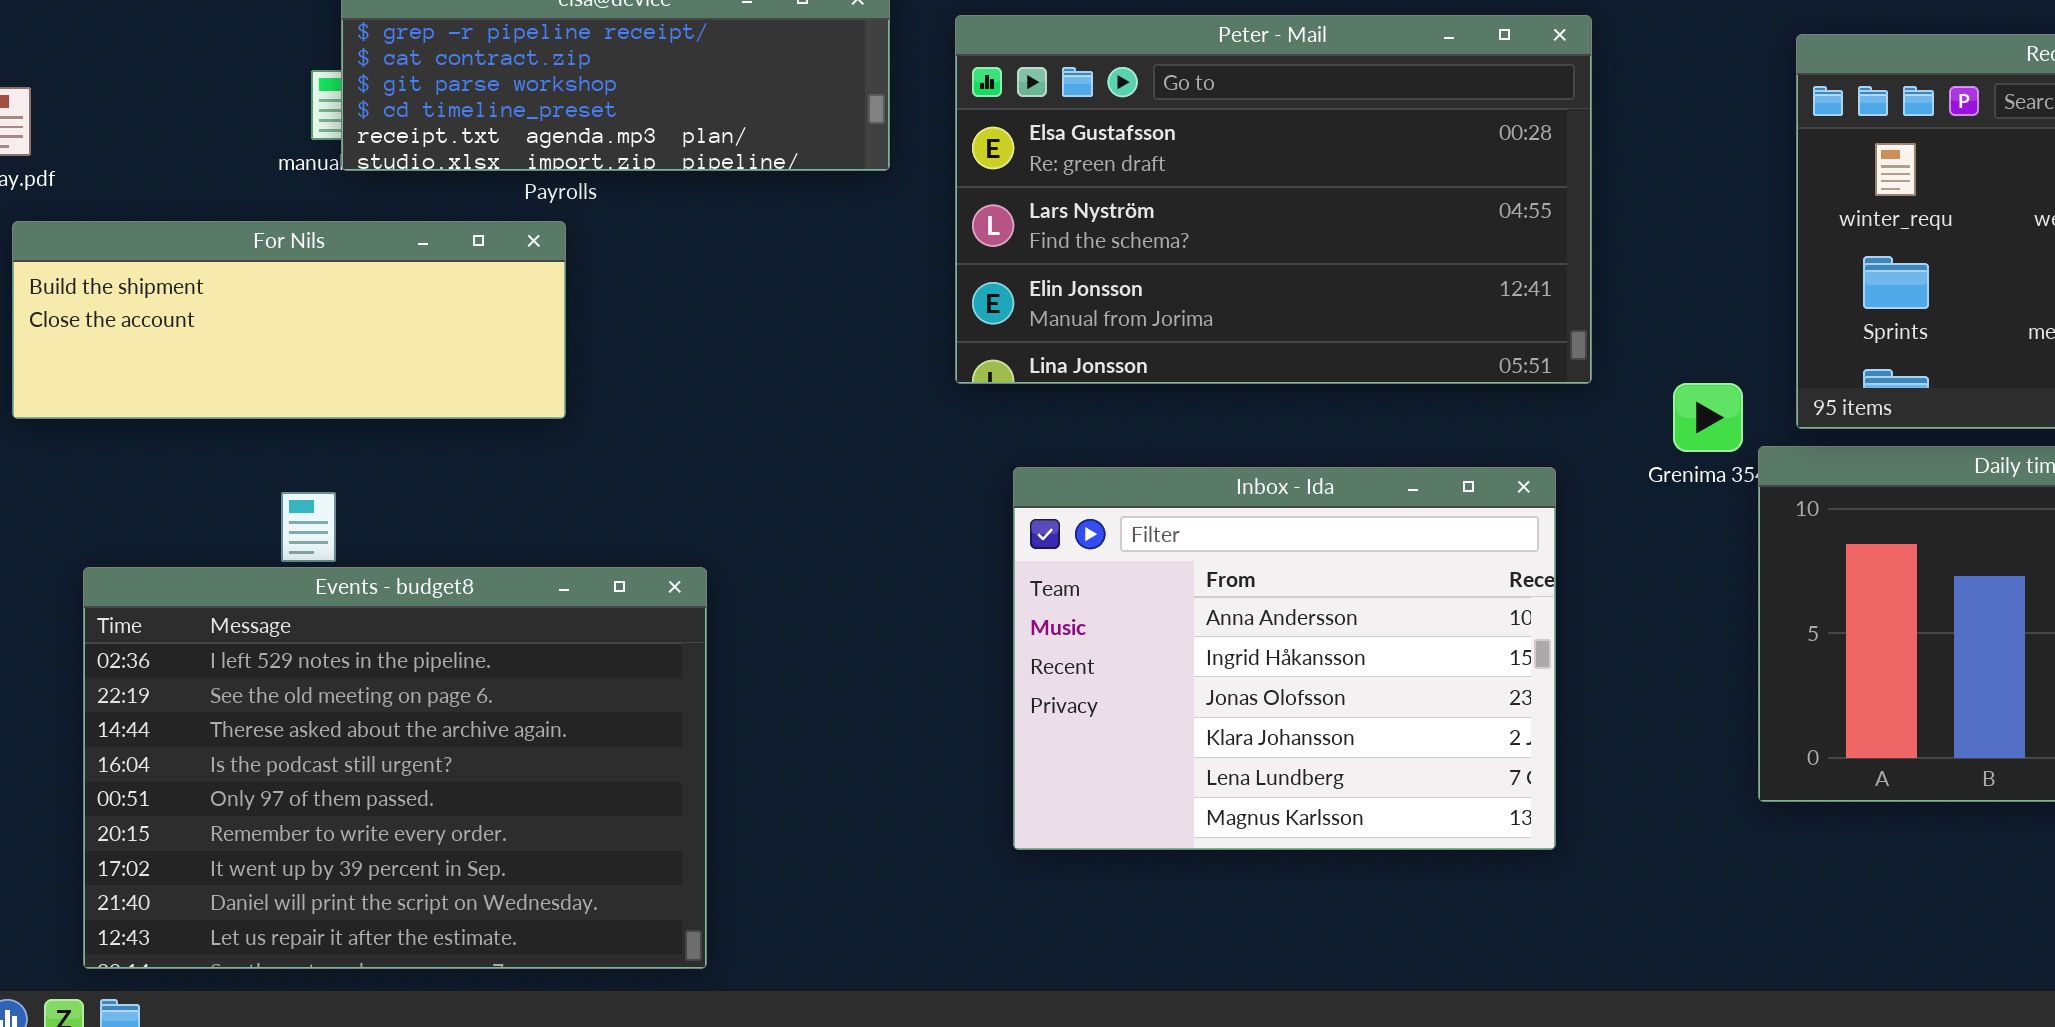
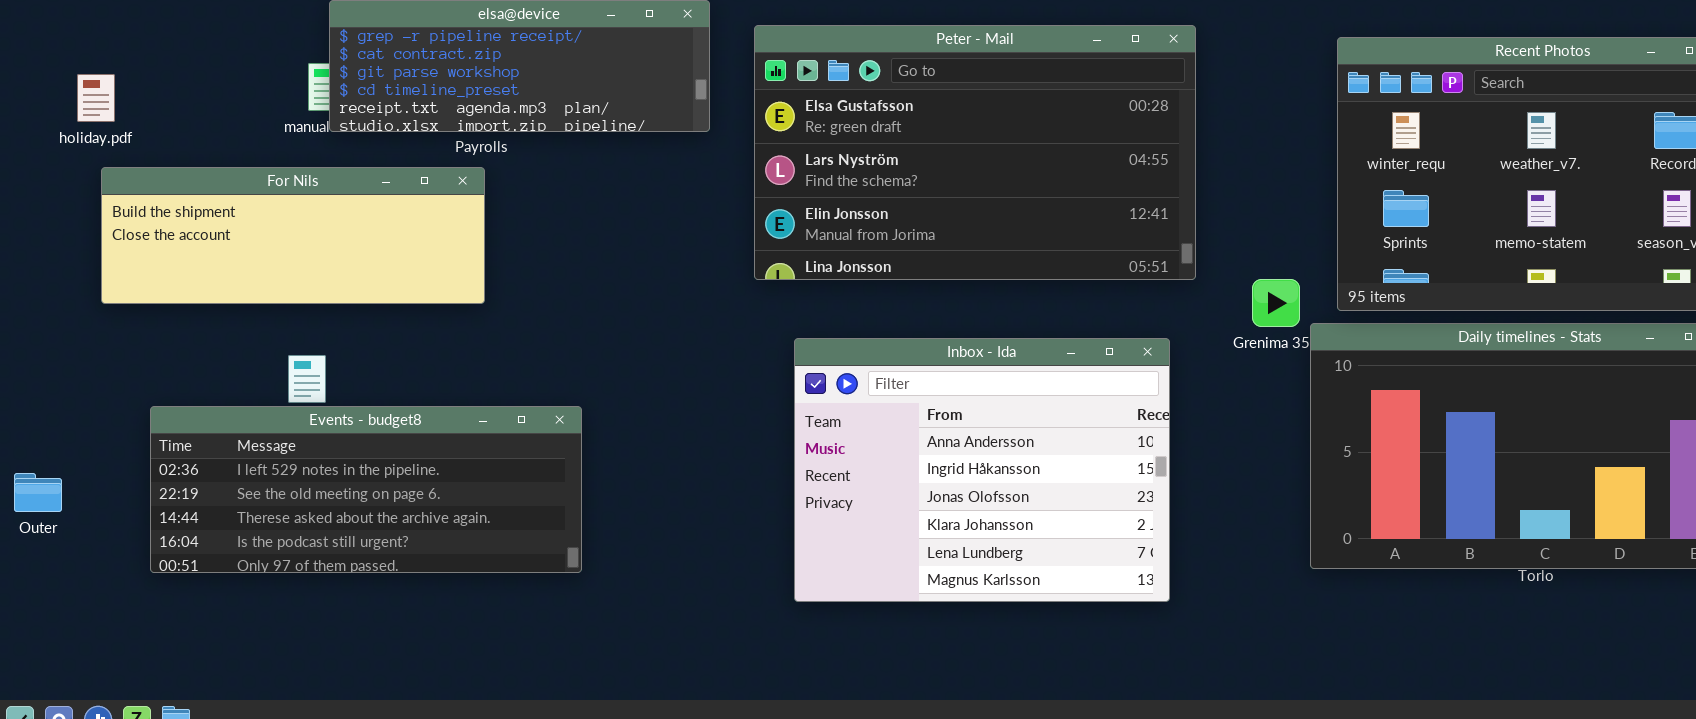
Events - budget8: [83,567,707,969] -> [150,406,582,573], resized

